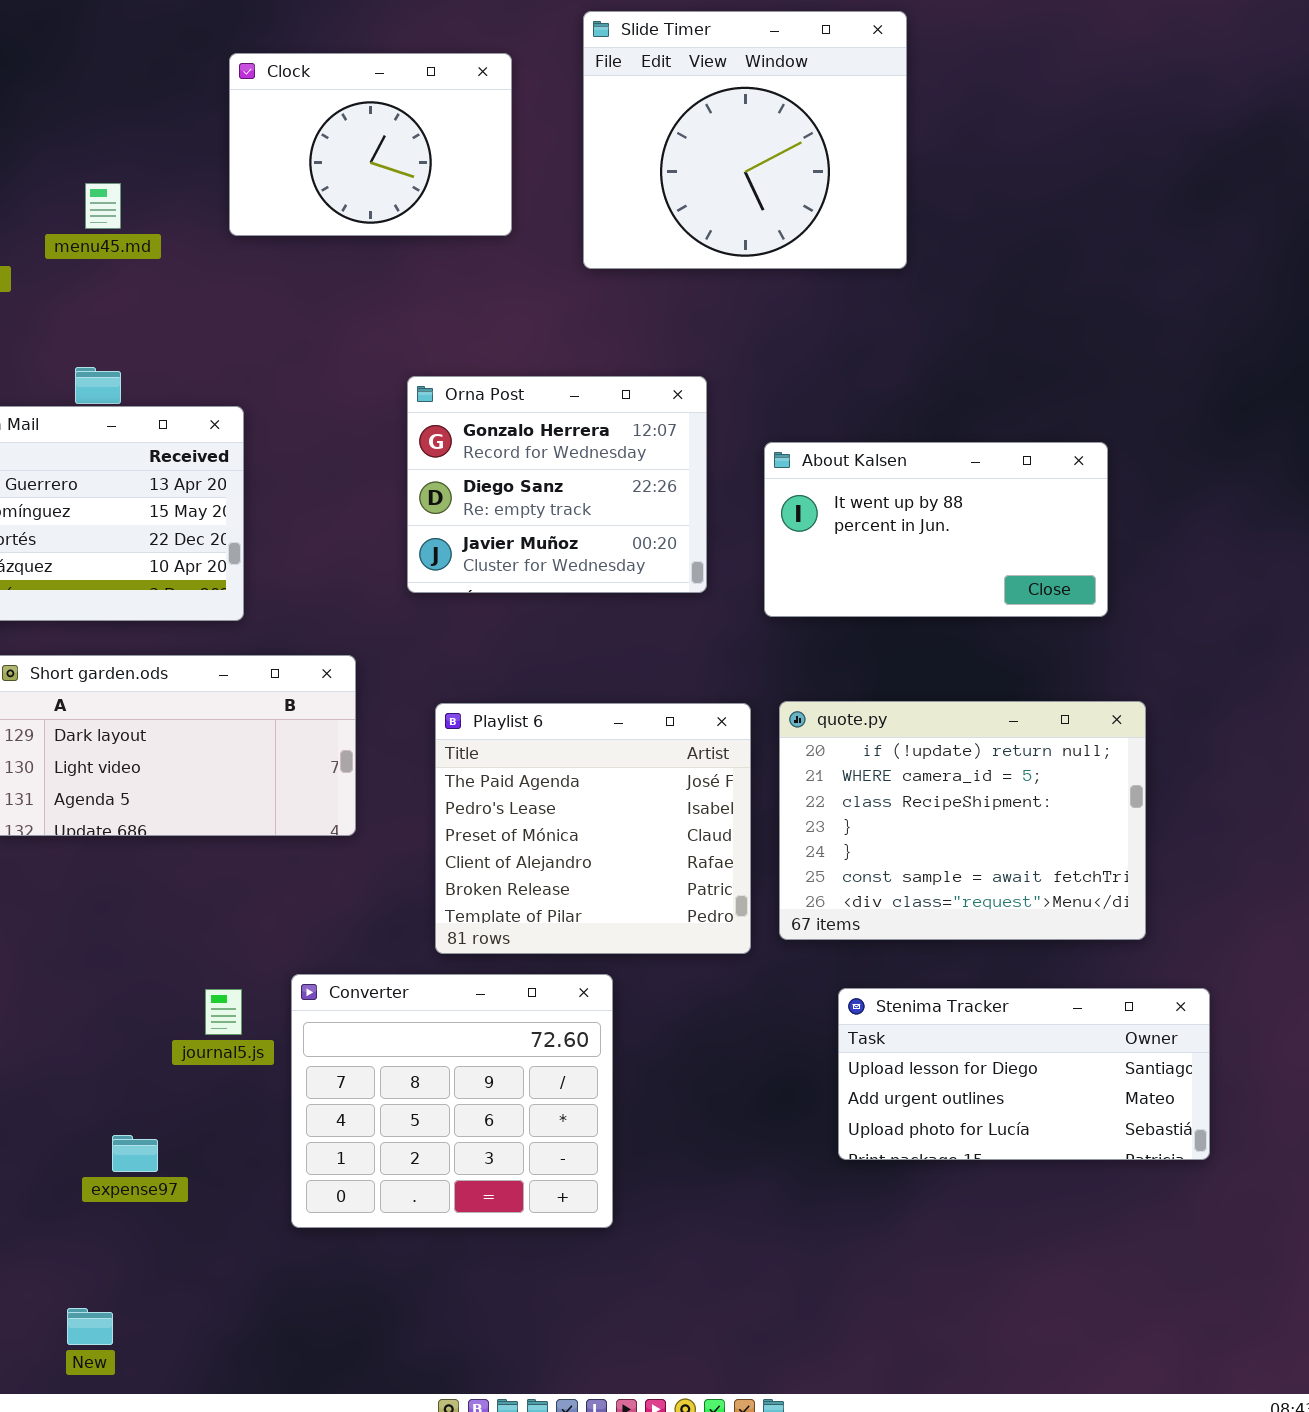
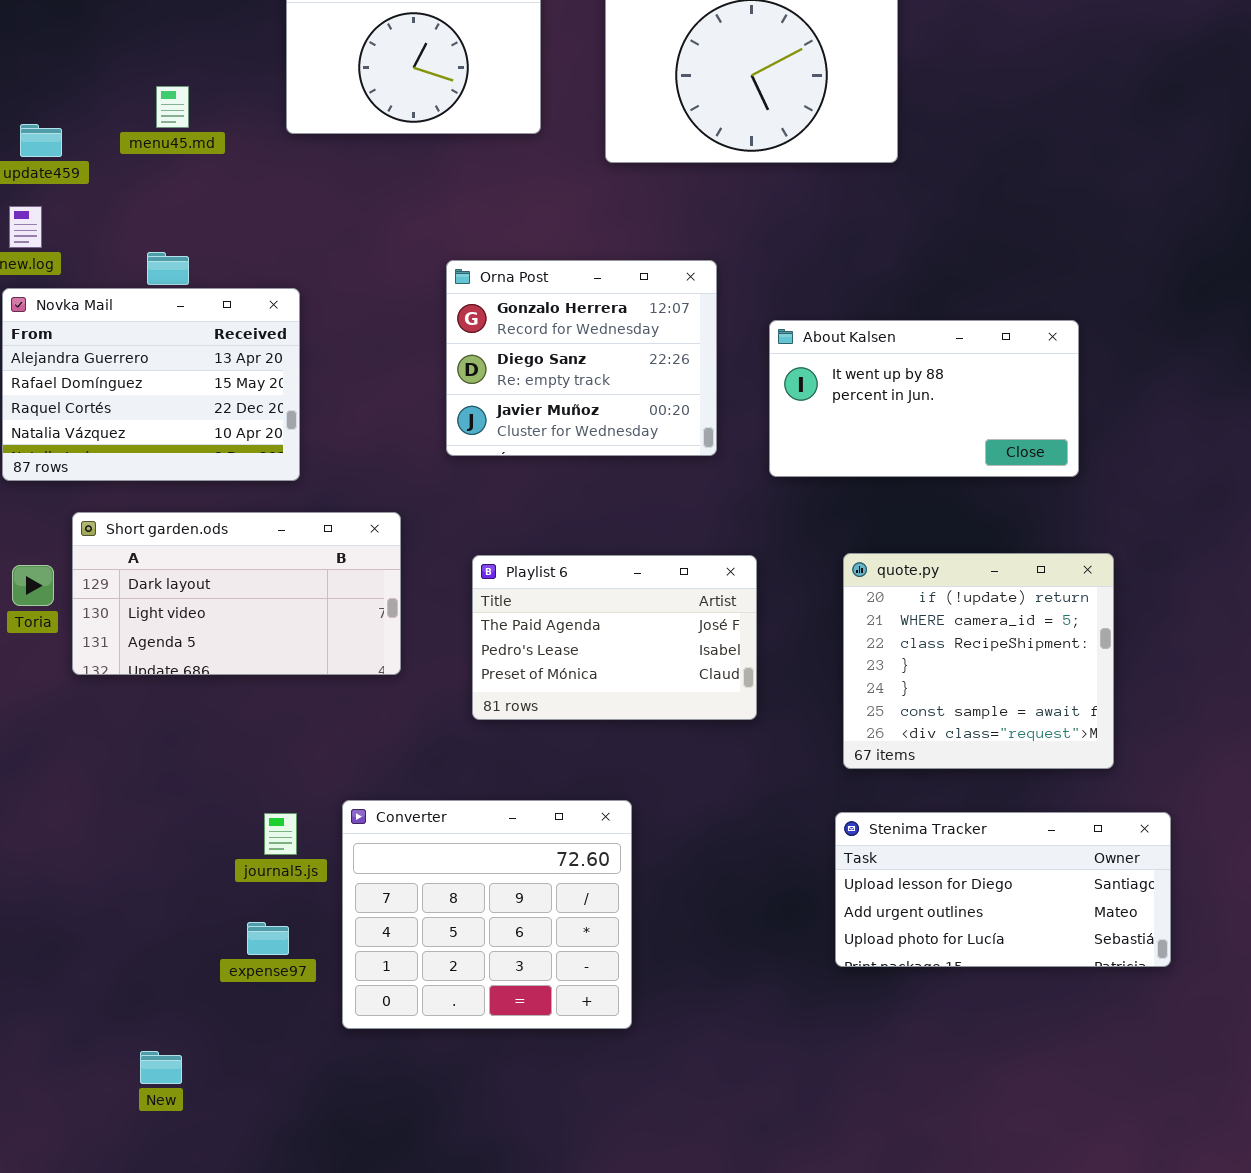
quote.py: [779,701,1146,940] -> [843,553,1114,769], resized
Playlist 6: [435,703,751,954] -> [472,555,757,720], resized
expense97: [112,1135,158,1172] -> [247,922,289,955], moved
New: [67,1308,113,1345] -> [140,1051,182,1084], moved

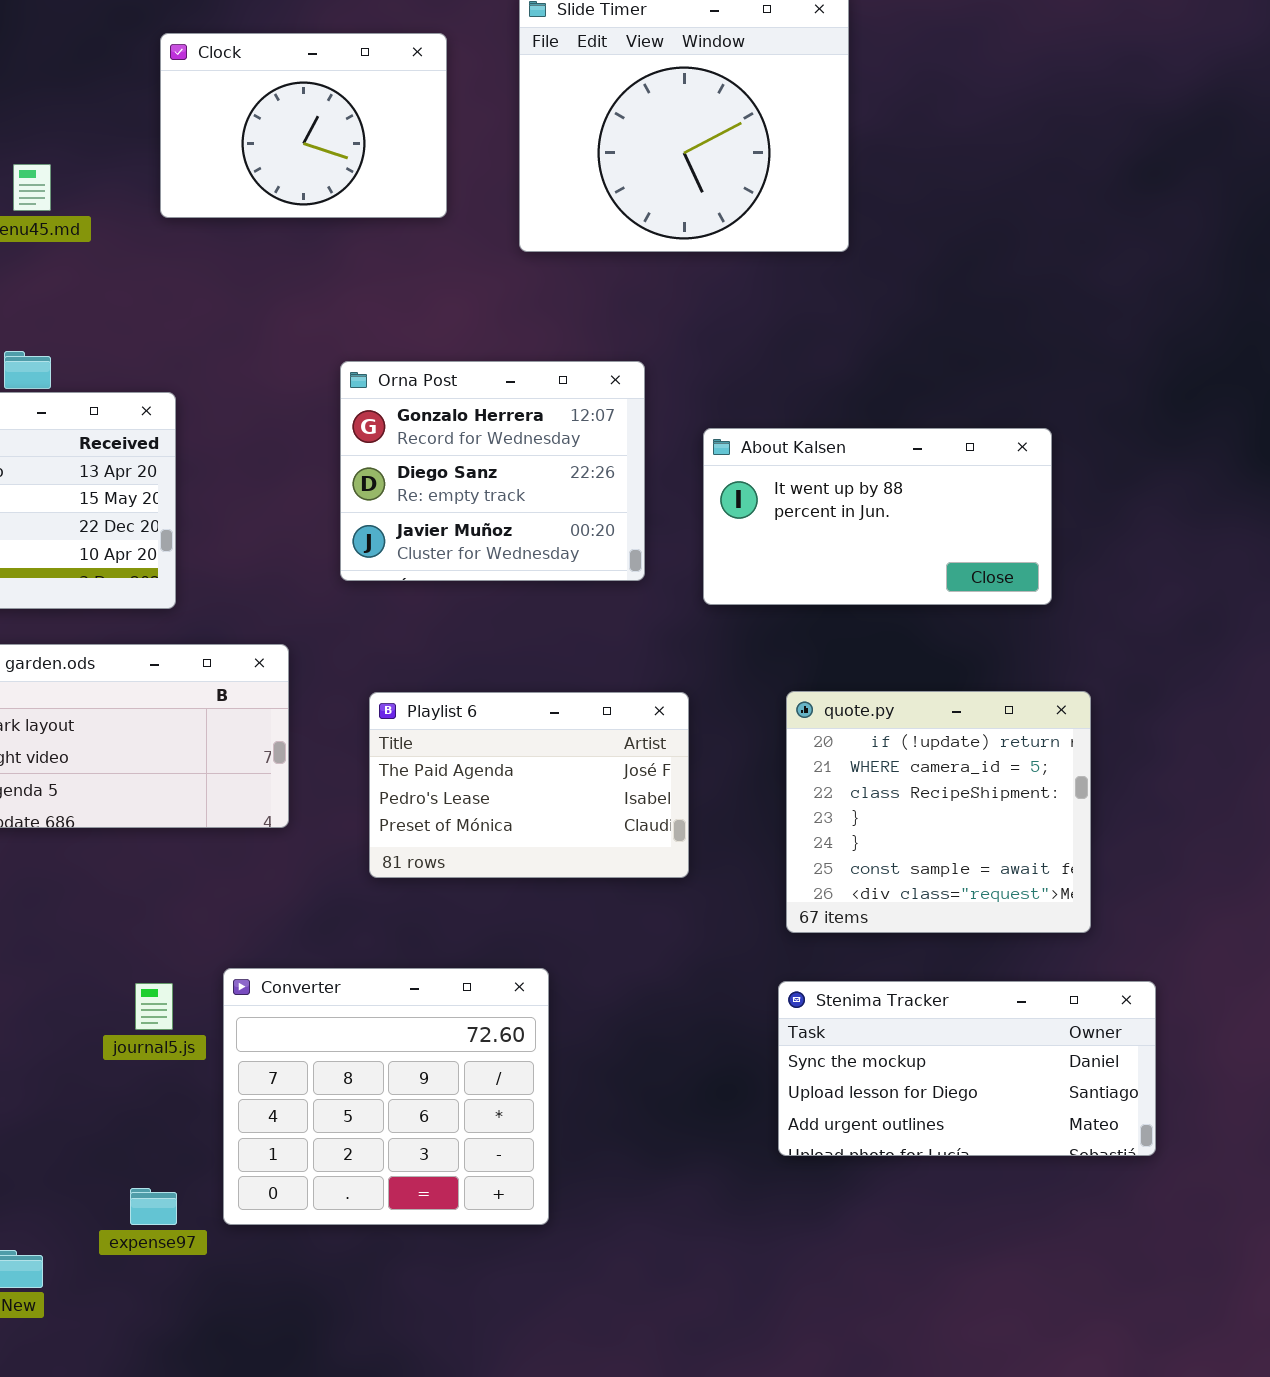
Stenima Tracker: [835,812,1171,967] -> [778,981,1156,1156], scrolled up 1 row
expense97: [247,922,289,955] -> [130,1188,177,1225], moved

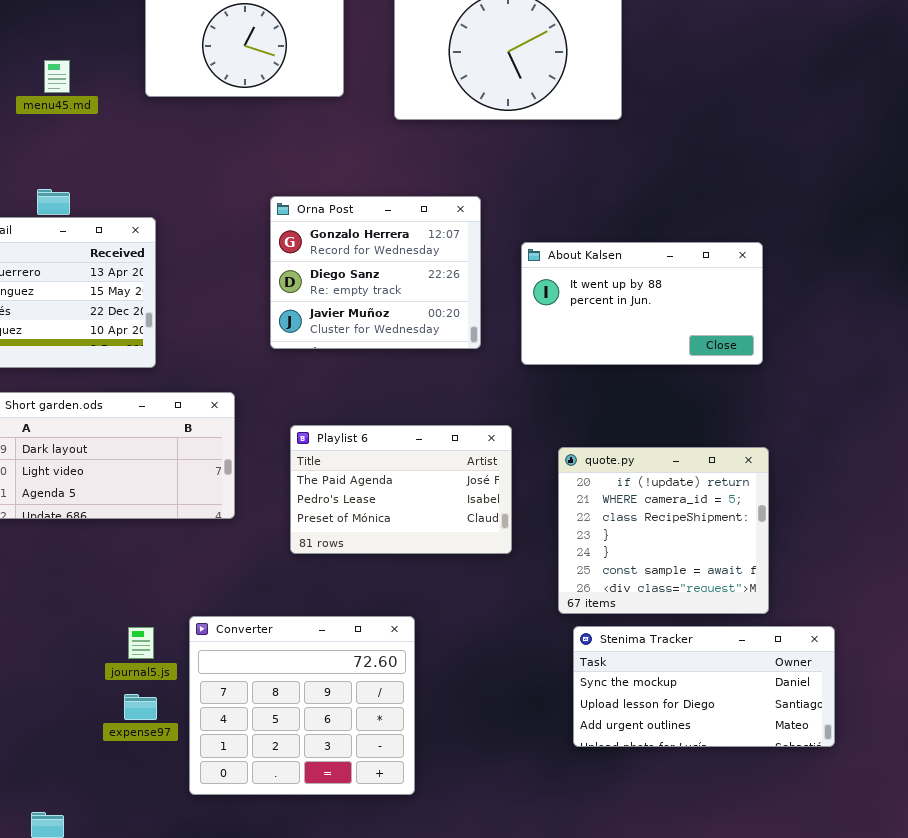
quote.py: [786,691,1091,933] -> [558,447,769,614], moved
expense97: [130,1188,177,1225] -> [124,694,157,720], moved

